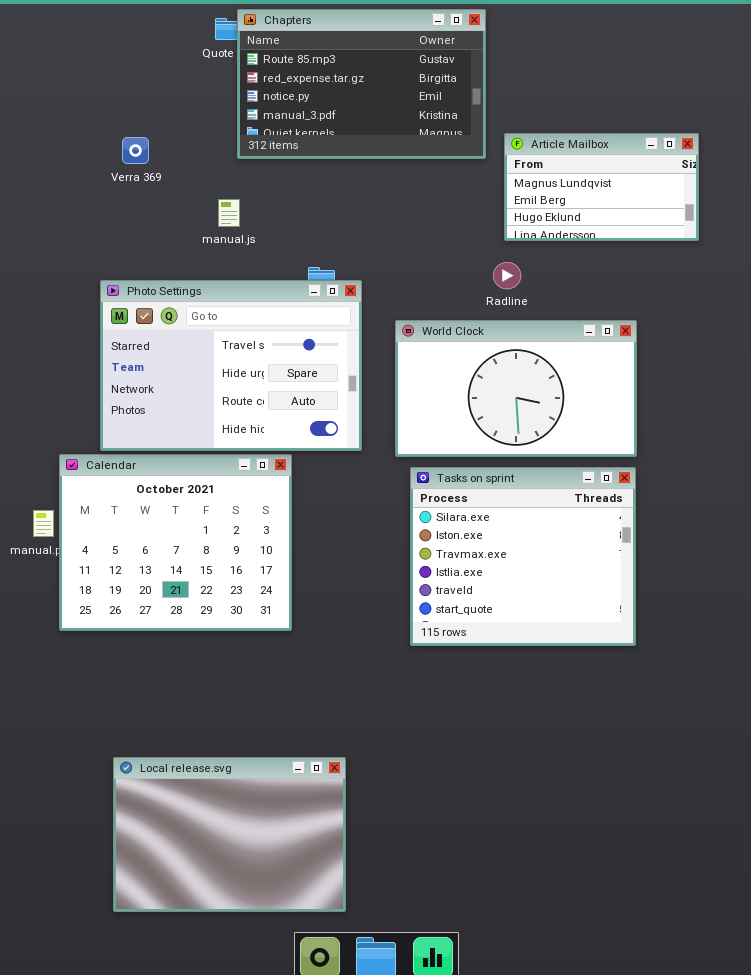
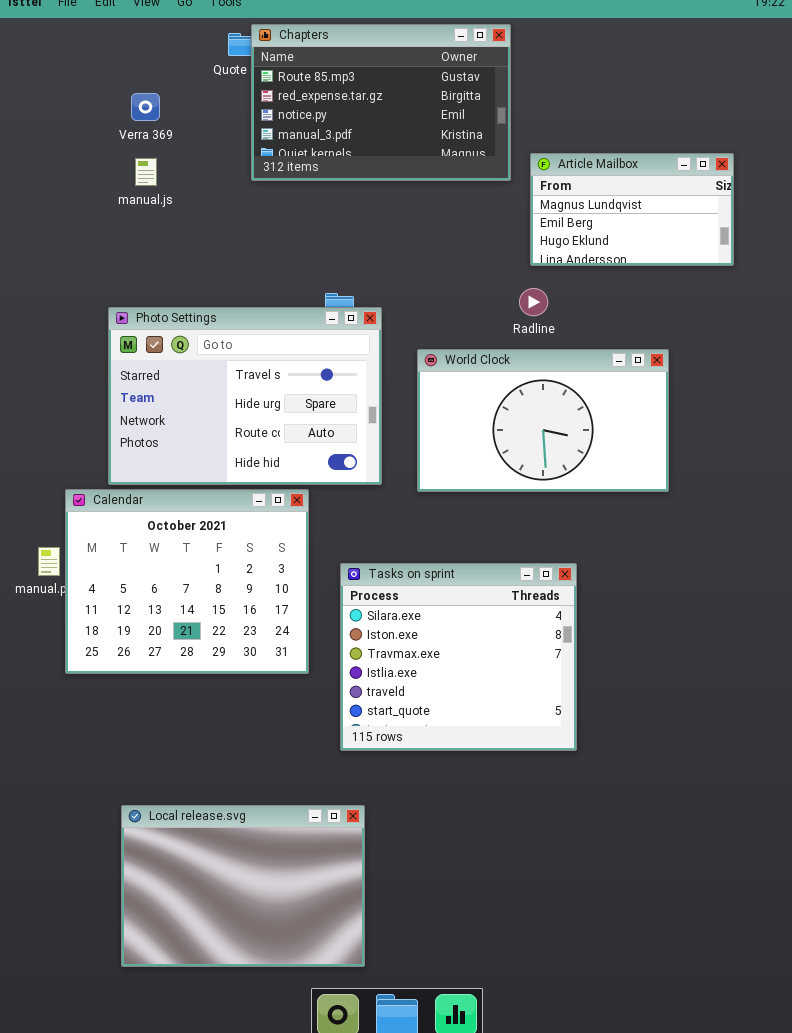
Verra 369: [122,137,149,164] -> [131,93,160,121], moved
manual.js: [218,199,240,227] -> [135,158,157,186], moved
Tasks on sprint: [410,467,636,646] -> [340,563,577,751], moved

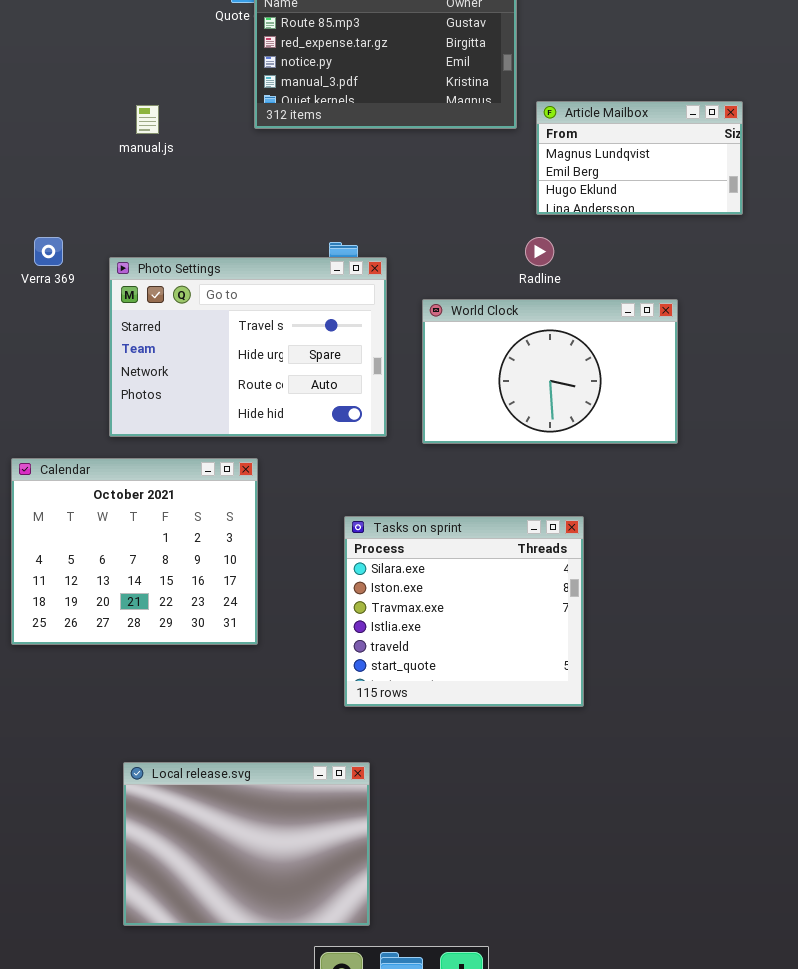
Verra 369: [131,93,160,121] -> [34,237,63,266], moved
Calendar: [65,489,309,674] -> [11,458,258,645], moved

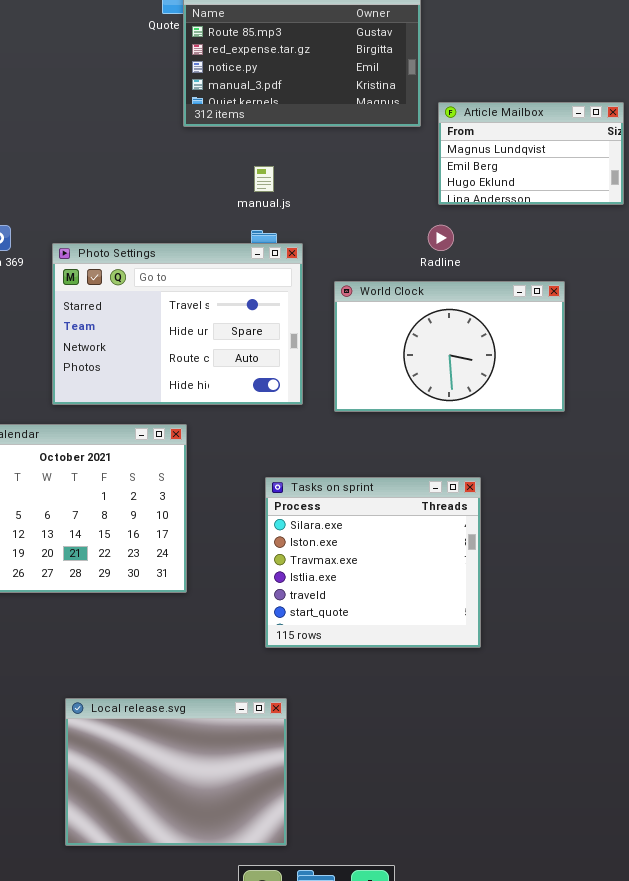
manual.js: [136,105,159,134] -> [254,166,274,192], moved

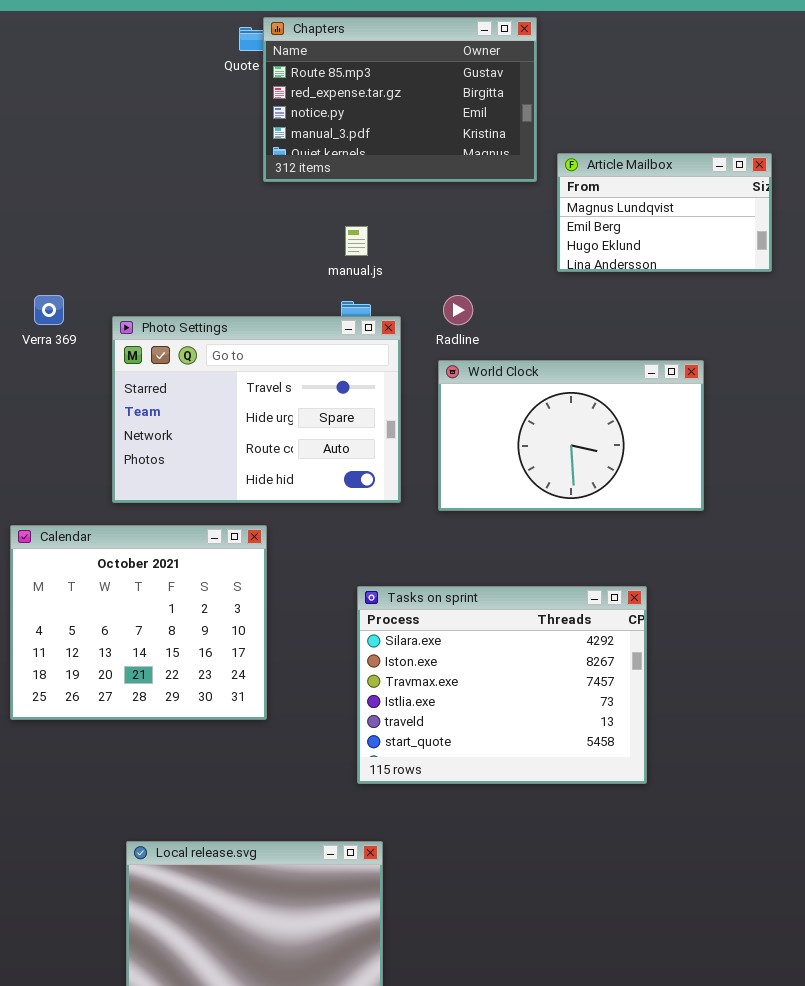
Radline: [428,225,454,251] -> [443,295,473,325], moved
Tasks on sprint: [265,477,481,648] -> [357,586,647,784], resized

